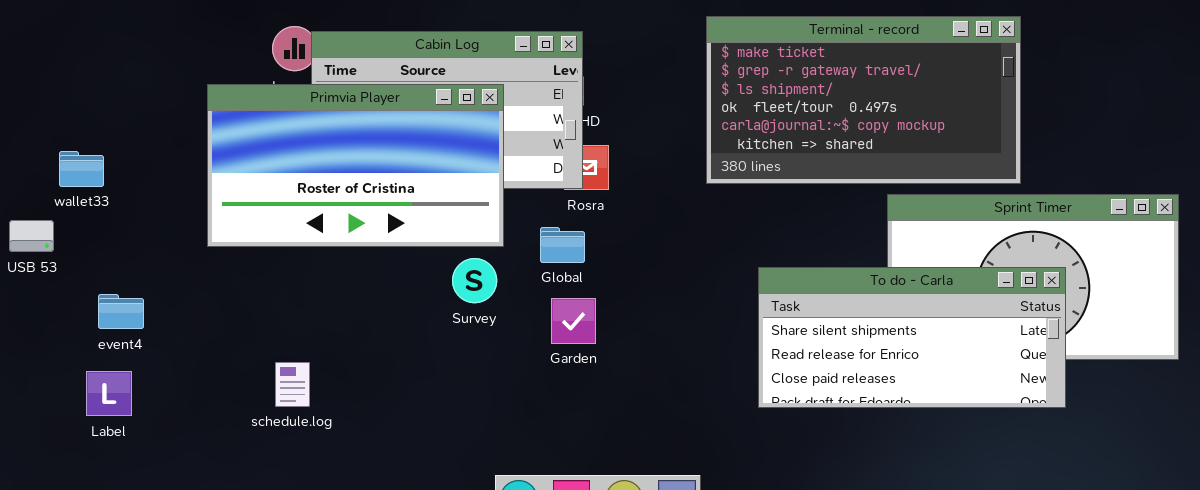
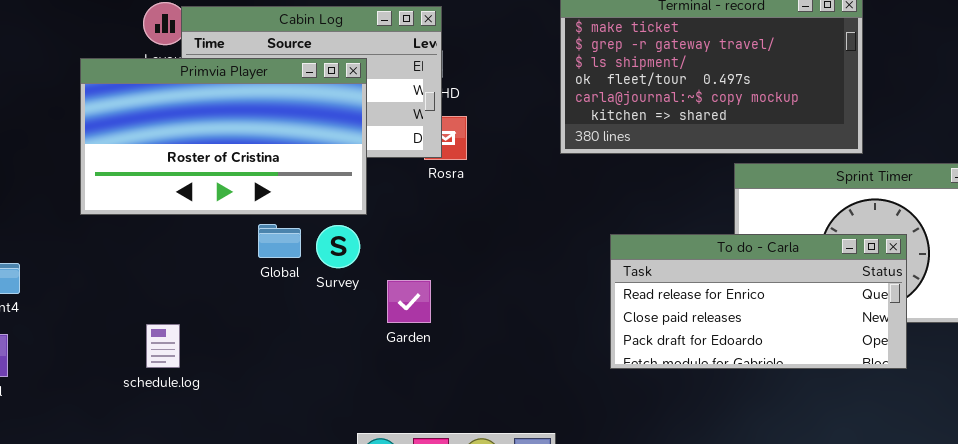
Global: [540,227,585,263] -> [258,224,301,258], moved
To do - Carla: [758,267,1066,408] -> [610,234,907,369], scrolled down 1 row
Garden: [551,298,596,344] -> [387,280,431,323], moved

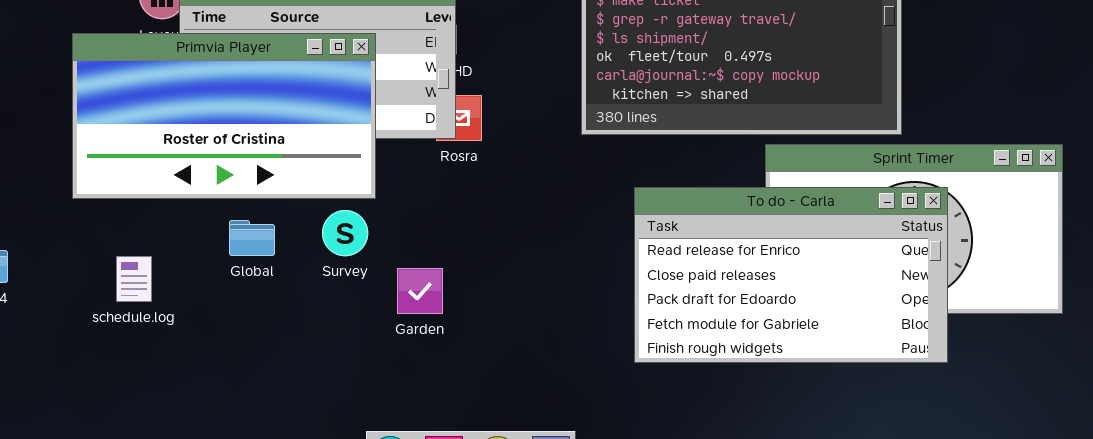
Global: [258,224,301,258] -> [229,220,275,256], moved
To do - Carla: [610,234,907,369] -> [634,187,948,363], resized
schedule.log: [146,324,180,368] -> [116,256,152,302], moved

